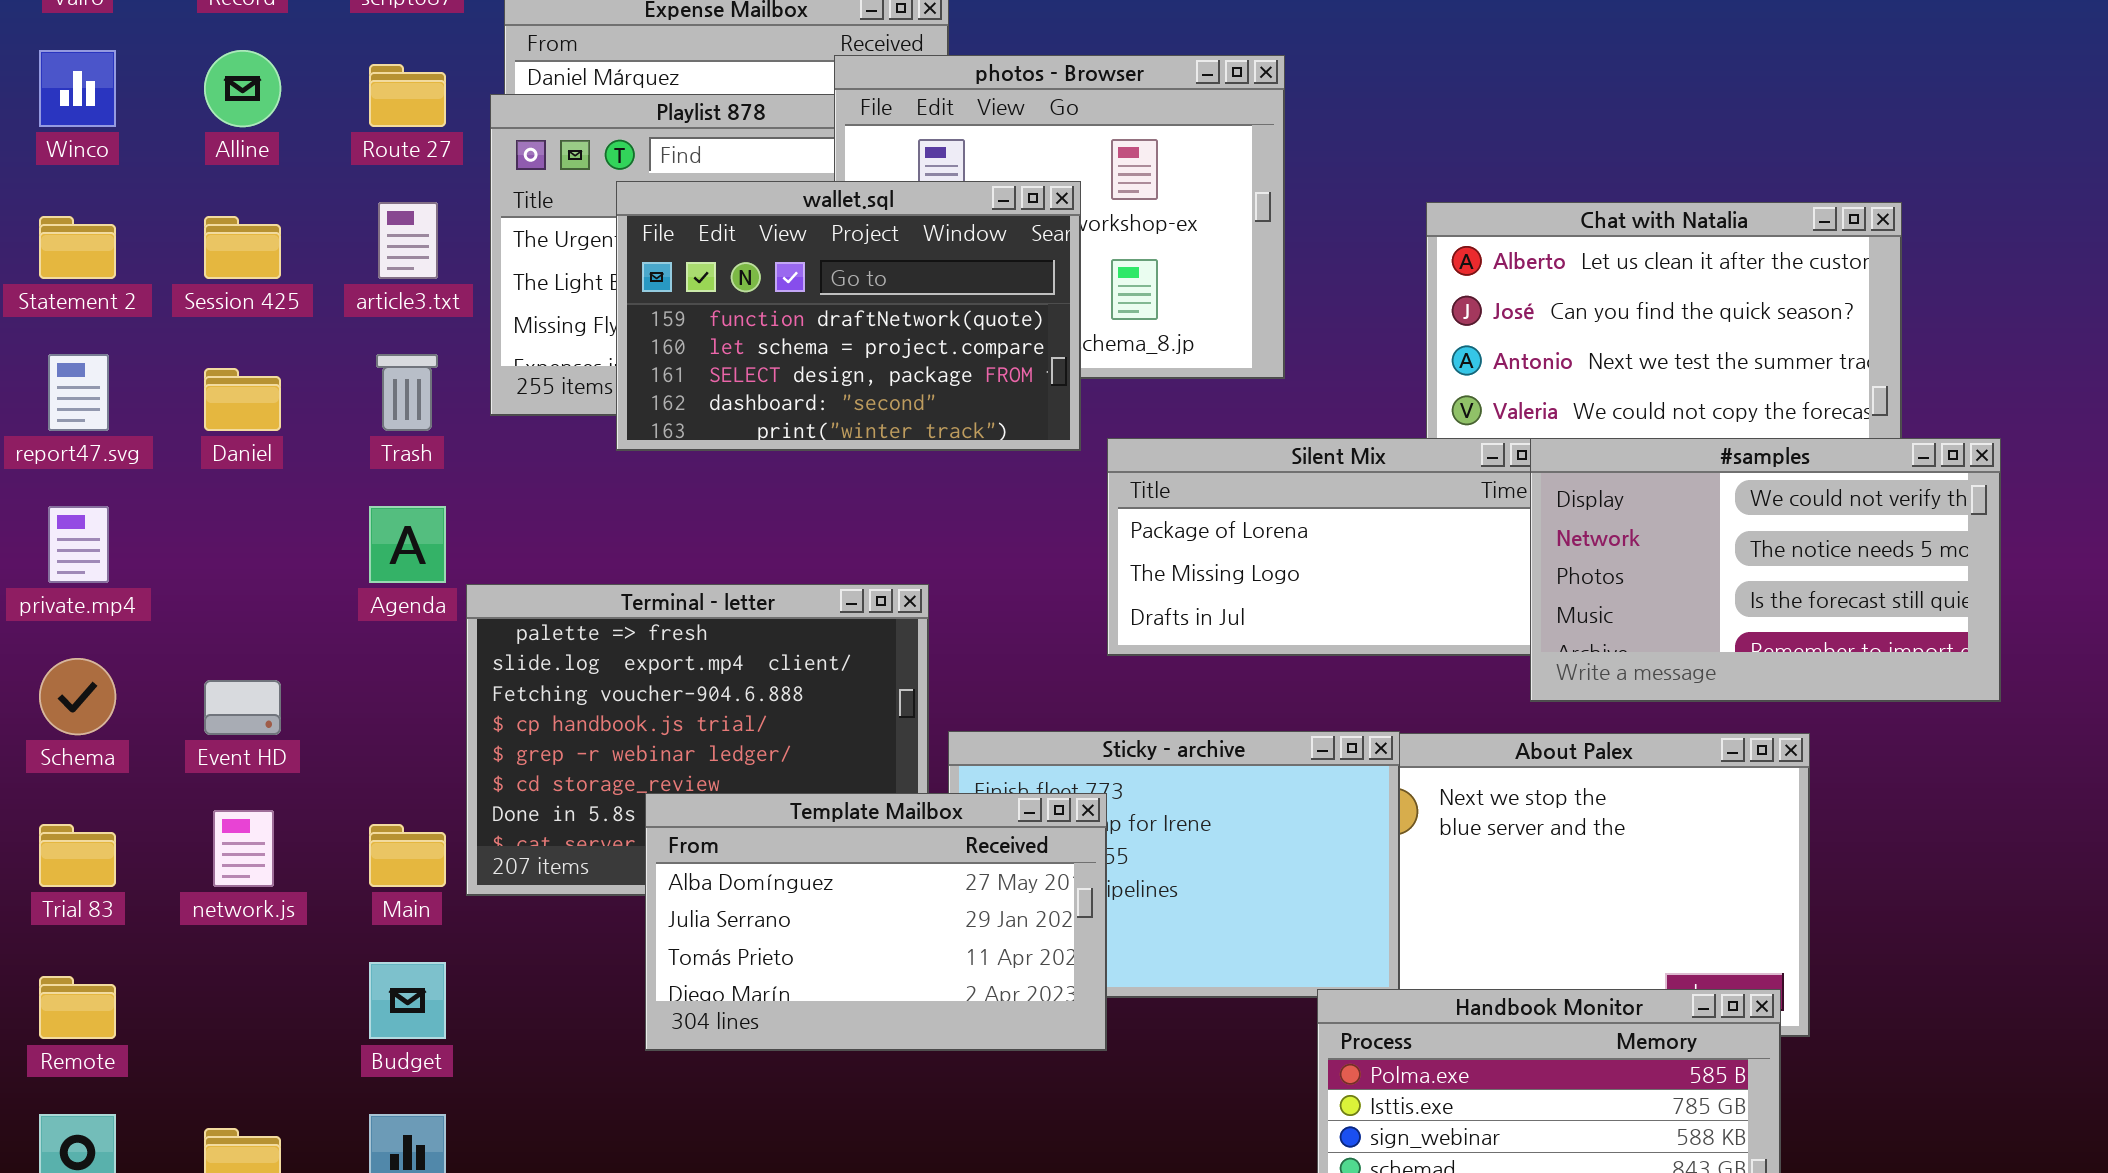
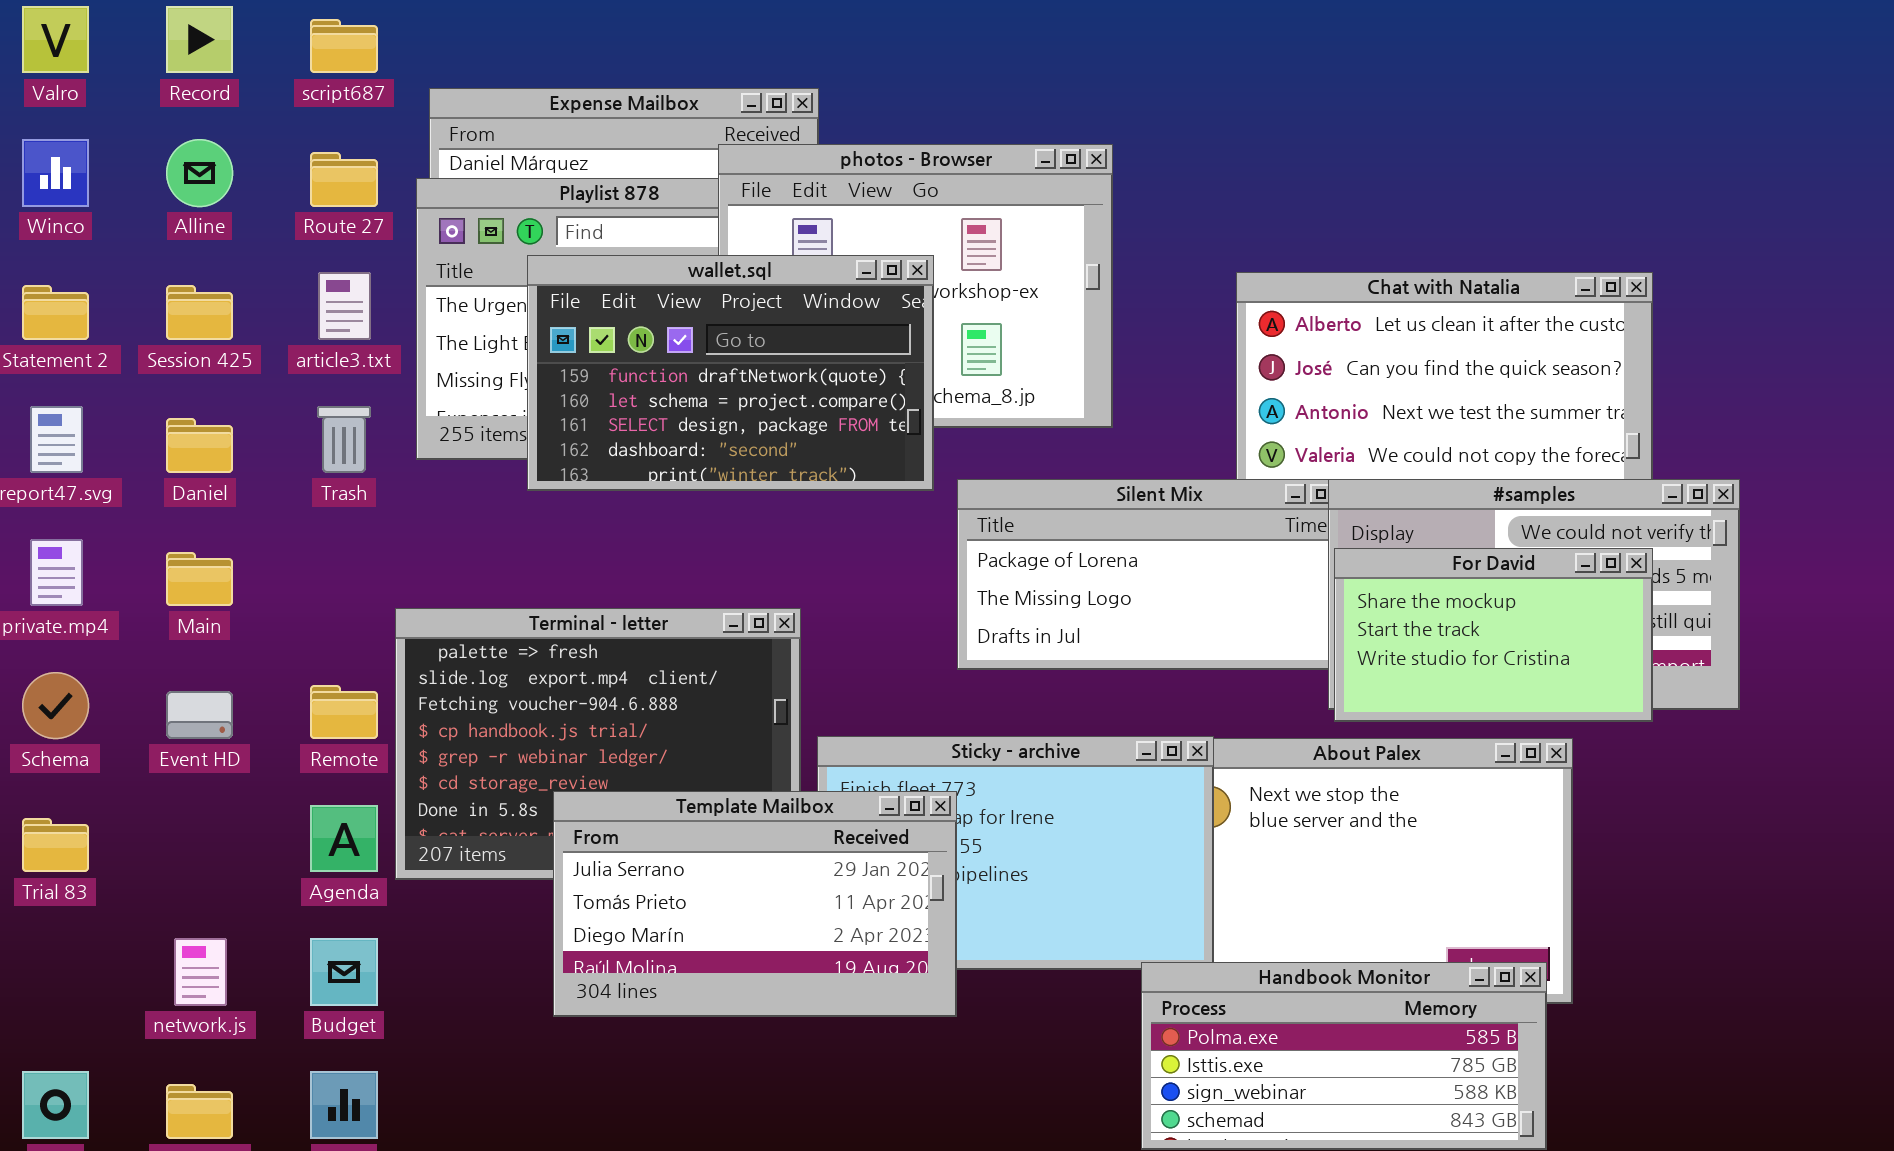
Agenda: [369,506,446,583] -> [310,805,378,872], moved
For David: none -> [1334,548,1653,722], opened
Template Mailbox: [645,793,1107,1051] -> [553,791,957,1017], scrolled down 1 row
network.js: [213,810,274,887] -> [174,938,227,1006], moved
Main: [369,824,446,887] -> [166,552,233,606], moved
Remote: [39,976,116,1039] -> [310,685,378,739], moved

